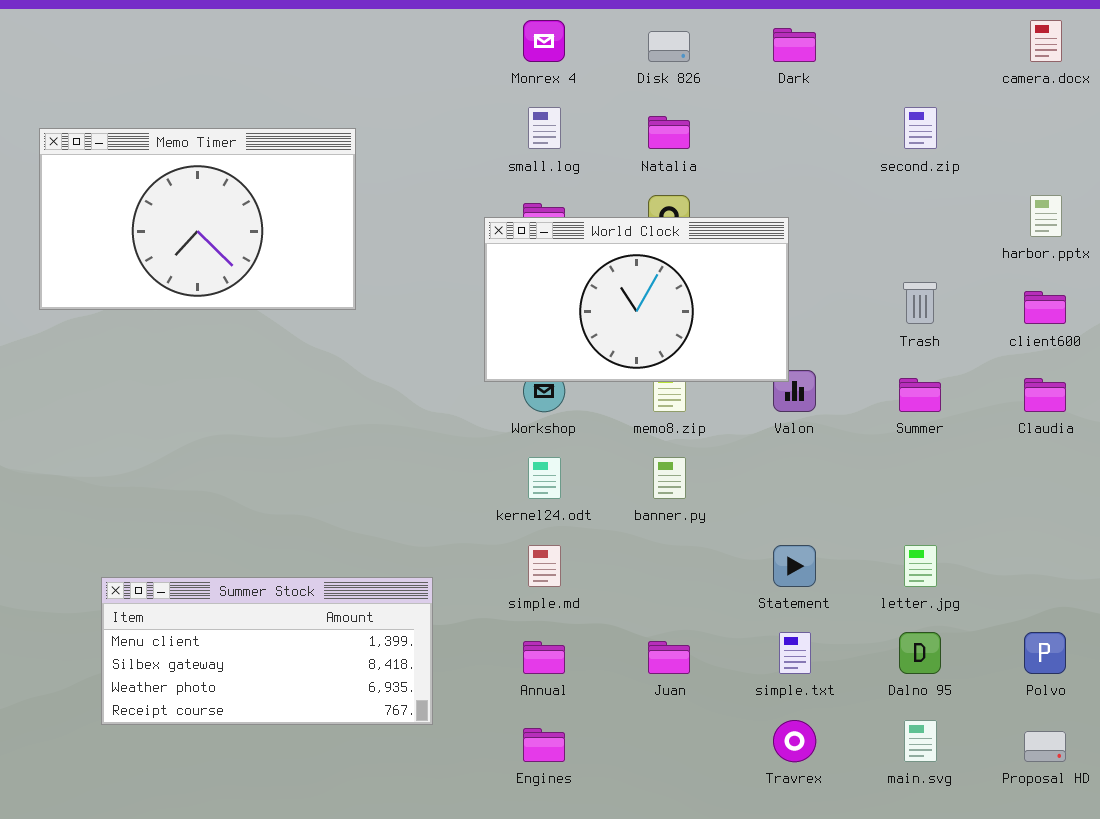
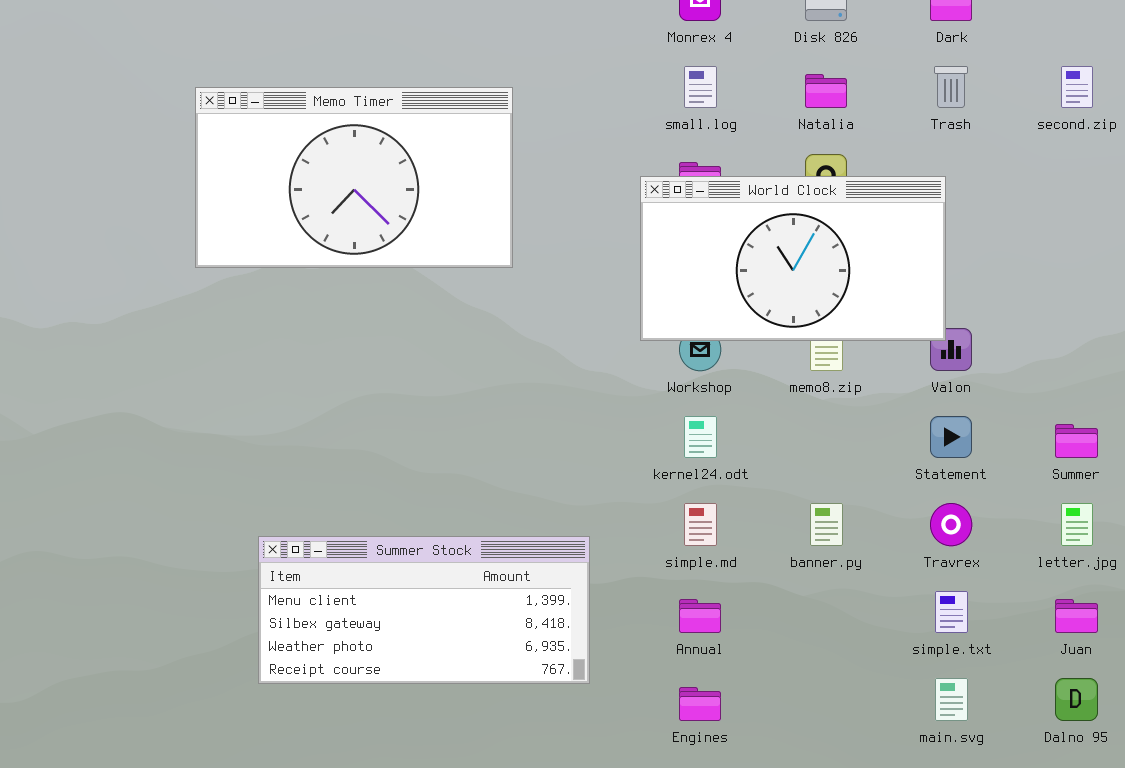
Trash: [903,282,937,324] -> [934,66,968,108], moved
Summer: [899,378,941,412] -> [1055,424,1098,458], moved
banner.py: [653,457,686,499] -> [810,503,843,546], moved
Statement: [773,545,816,587] -> [930,416,972,458], moved
Dalno 95: [899,632,941,674] -> [1055,678,1098,721], moved
Juan: [648,641,690,674] -> [1055,599,1098,633], moved
Travrex: [773,720,816,762] -> [930,503,972,546], moved
main.svg: [904,720,937,762] -> [935,678,968,721], moved

